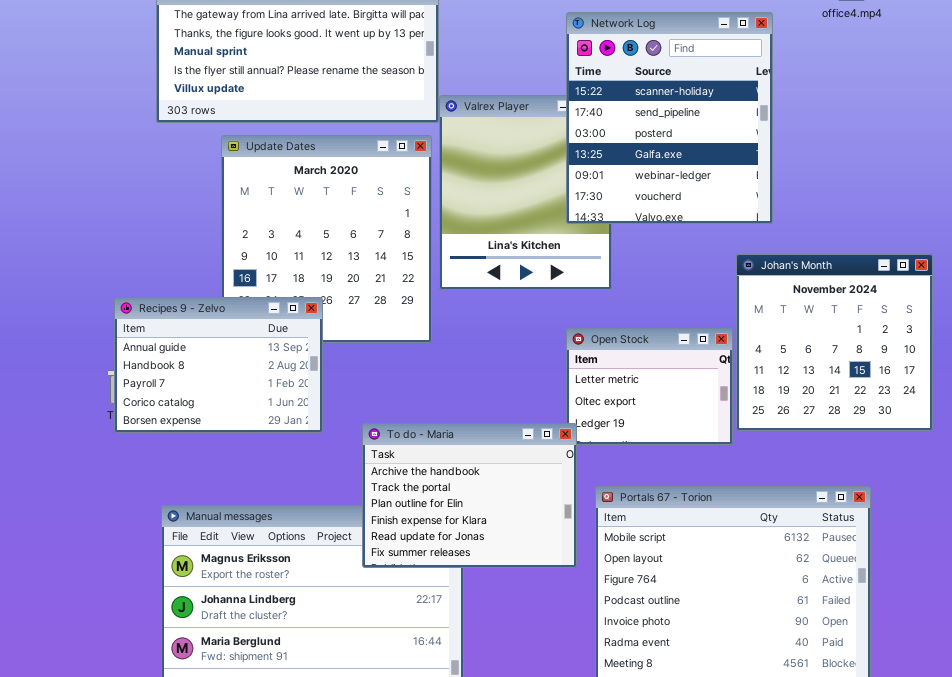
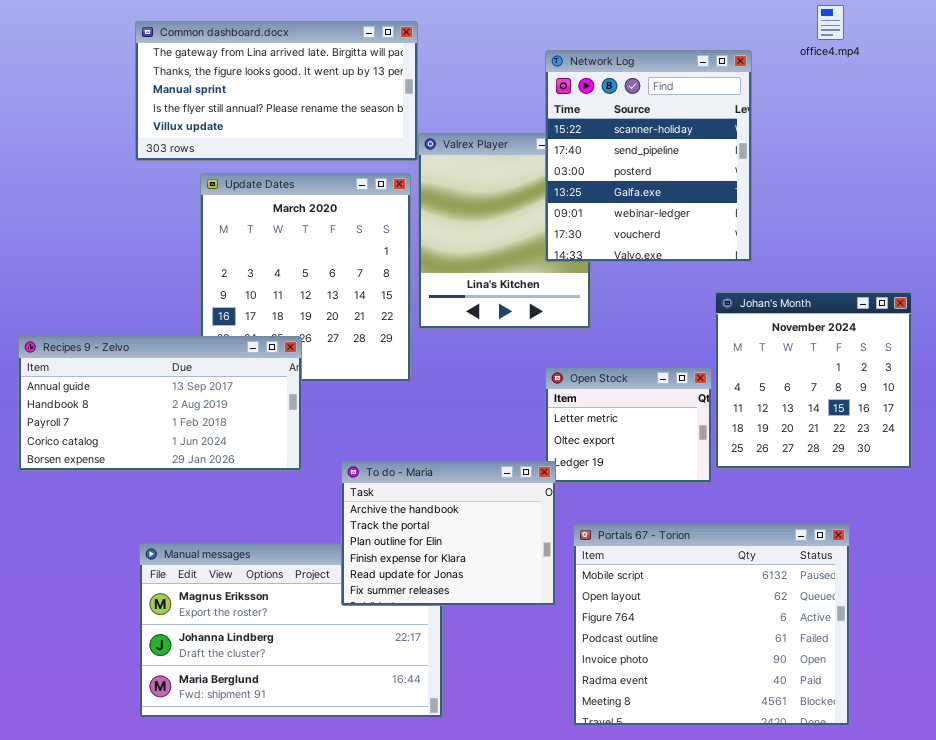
Recipes 9 - Zelvo: [114,297,323,433] -> [18,336,302,471], resized

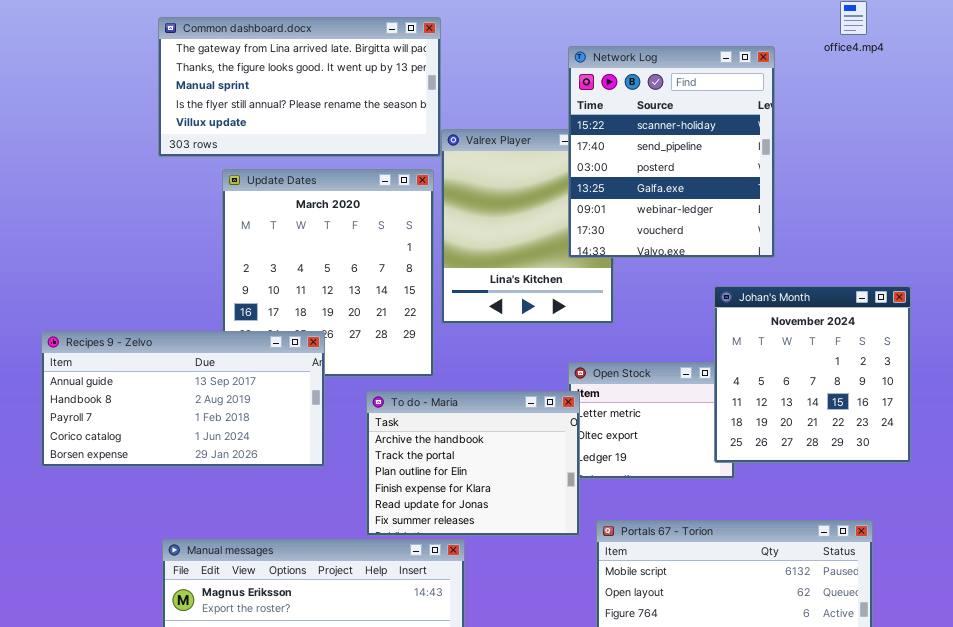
Johan's Month: [715,292,912,469] -> [714,286,911,463], moved
To do - Maria: [341,461,556,606] -> [366,391,580,536], moved

